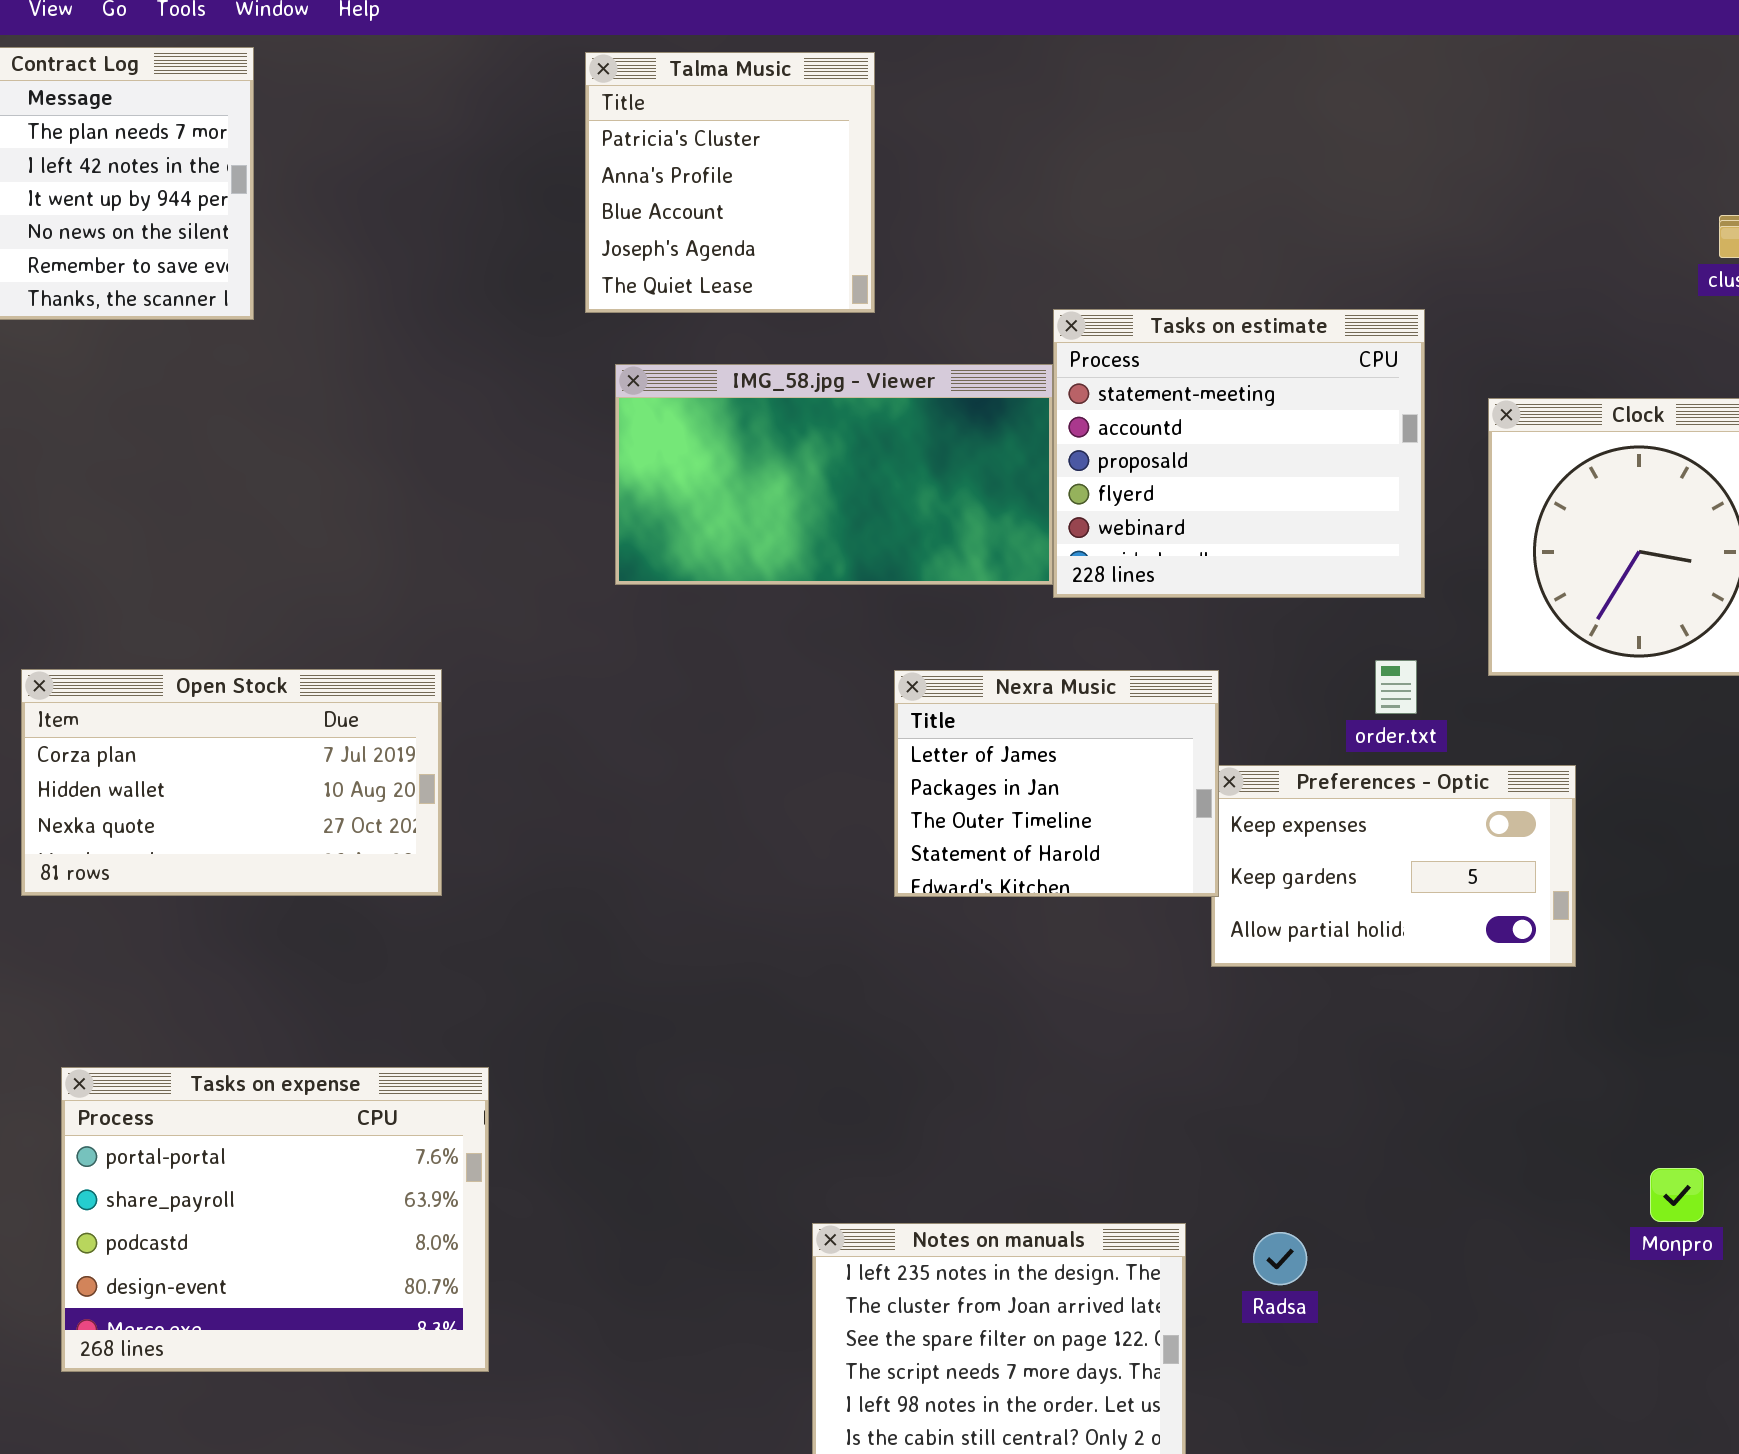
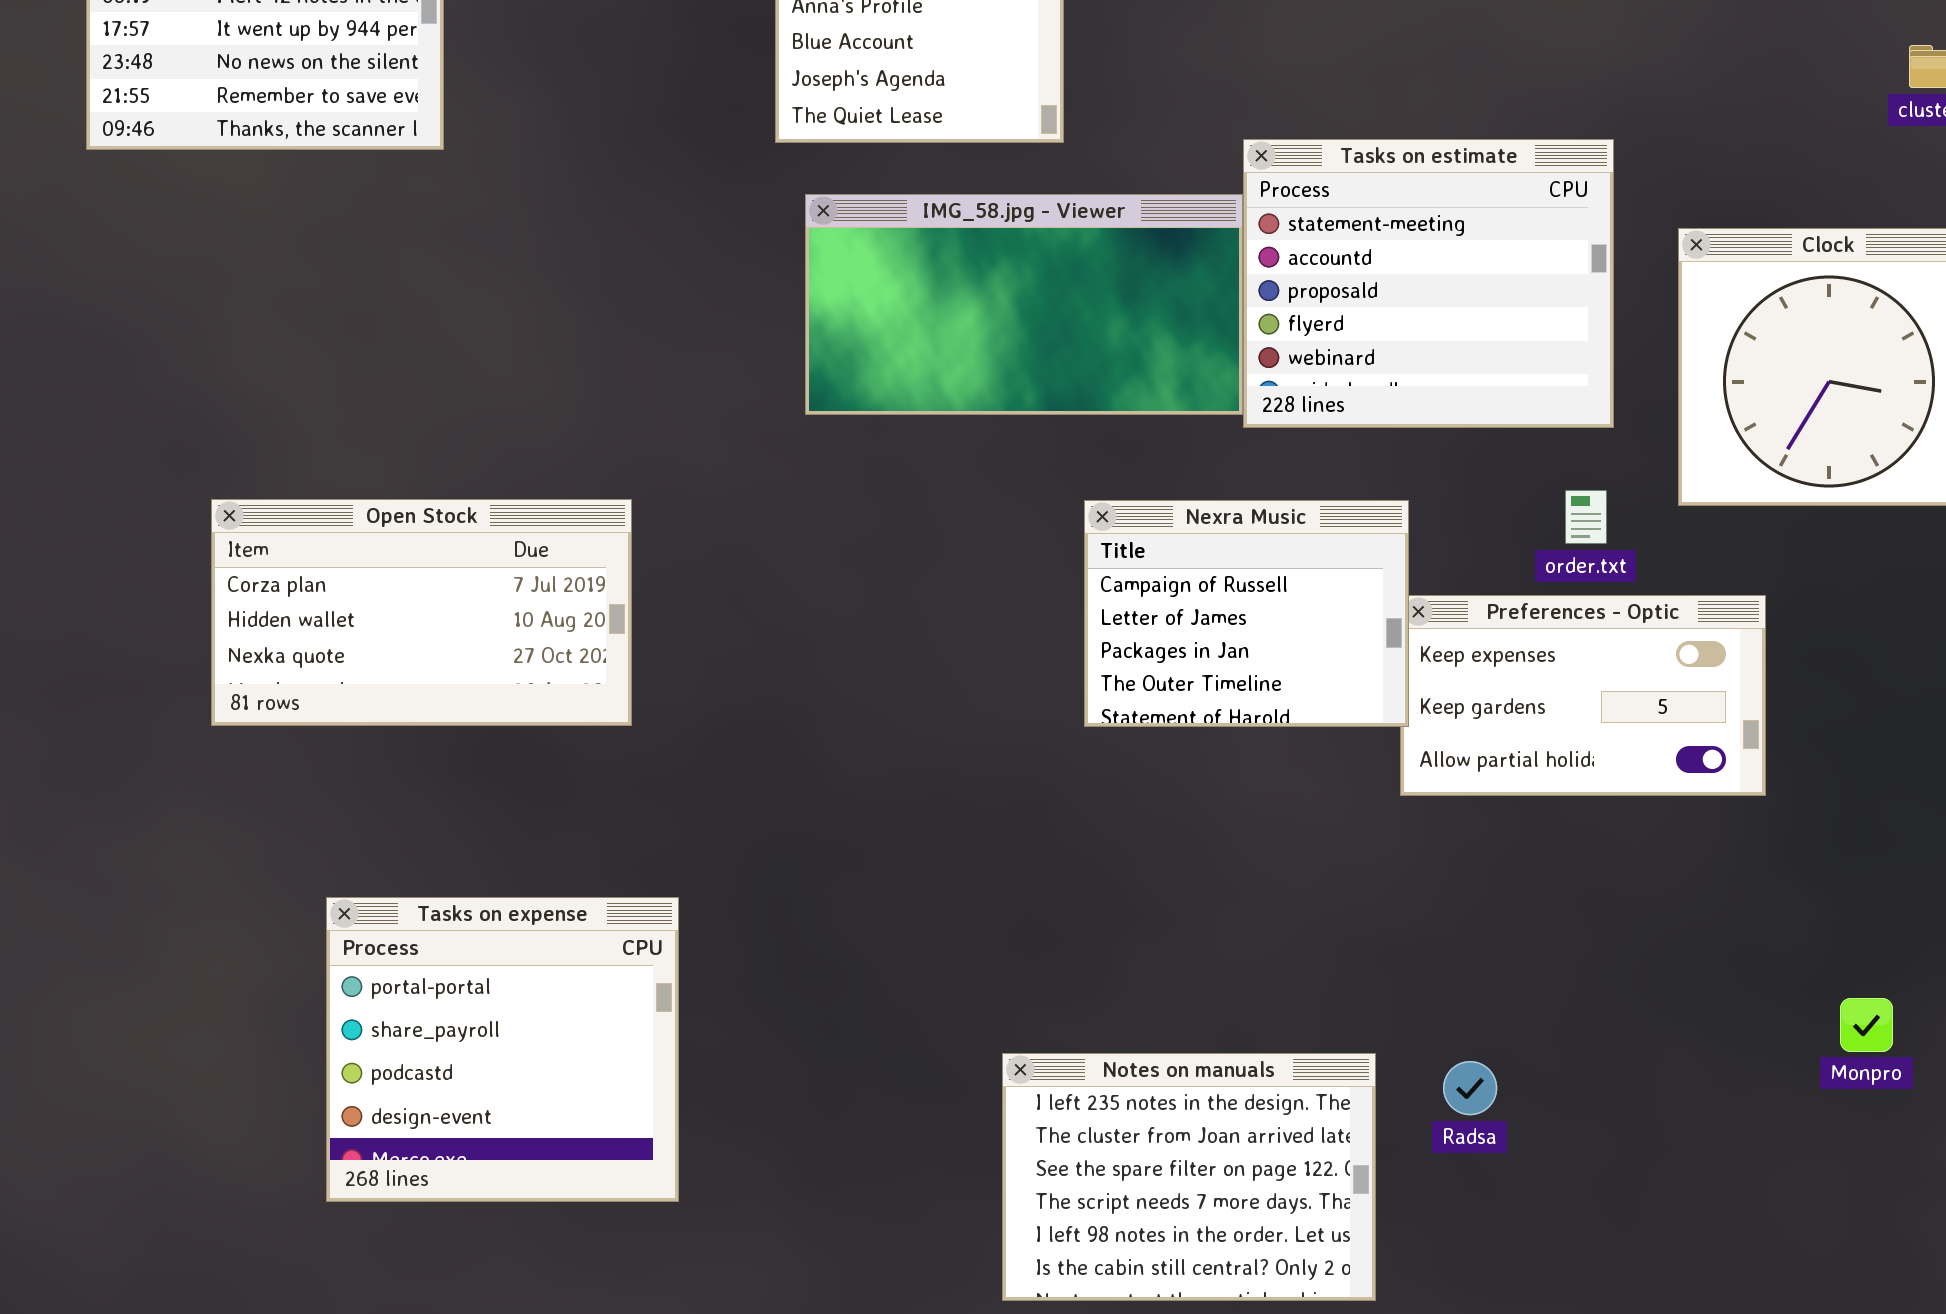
Nexra Music: [894,670,1219,897] -> [1084,500,1409,727], scrolled up 1 row
Tasks on expense: [61,1067,489,1372] -> [326,897,679,1202], resized

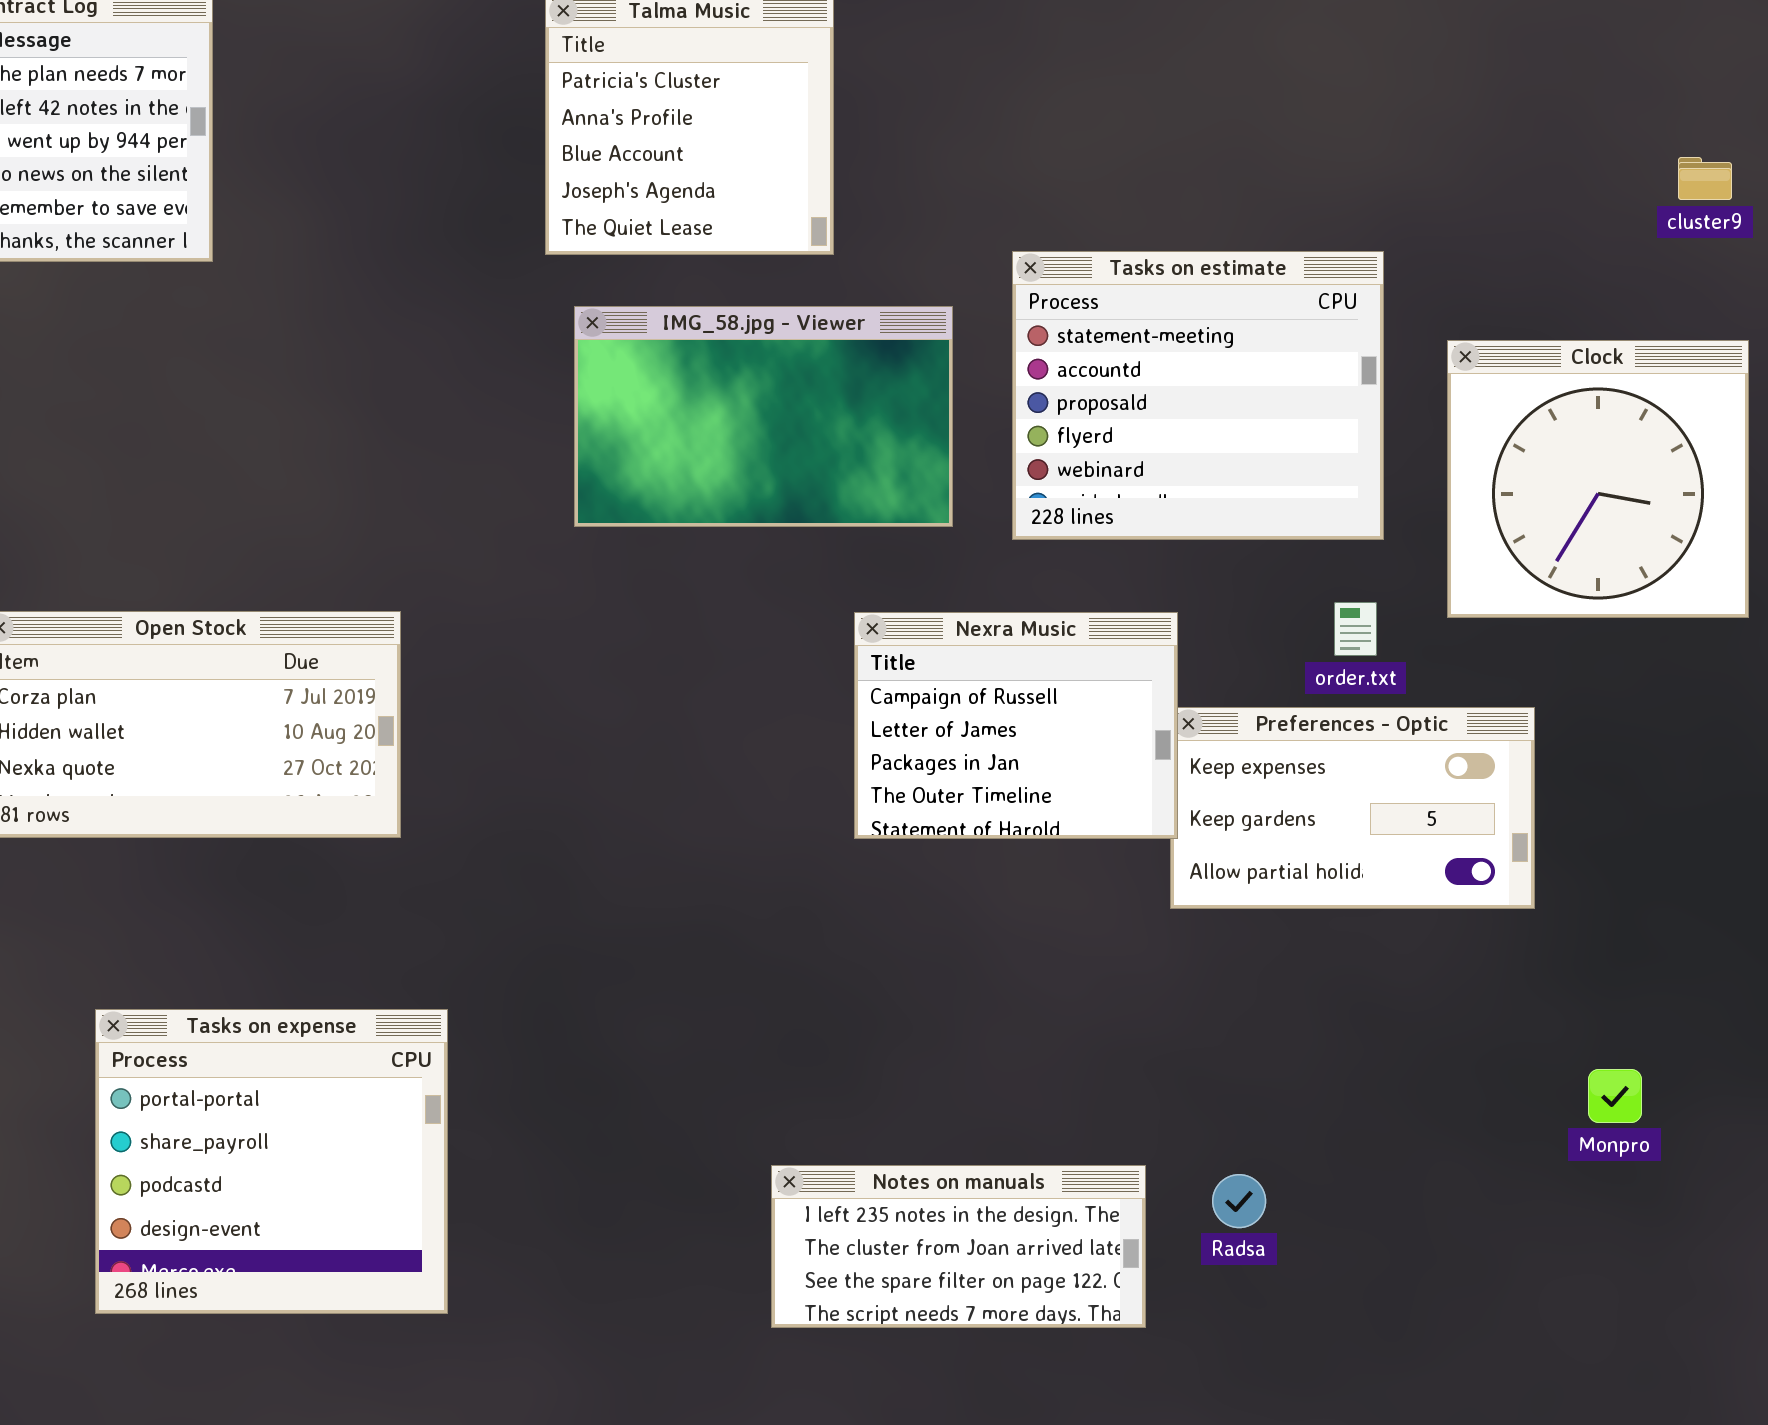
IMG_58.jpg - Viewer: [805,194,1243,415] -> [574,306,953,527], resized
Monpro: [1840,998,1893,1052] -> [1588,1069,1642,1123], moved
Notes on manuals: [1002,1053,1376,1301] -> [771,1165,1146,1328], resized

